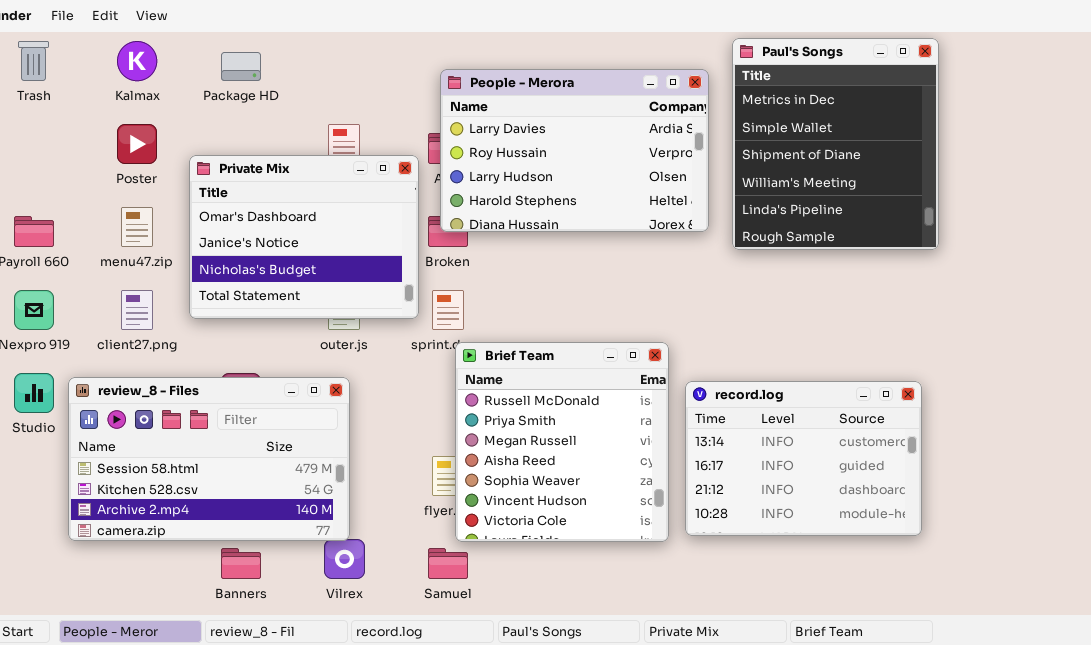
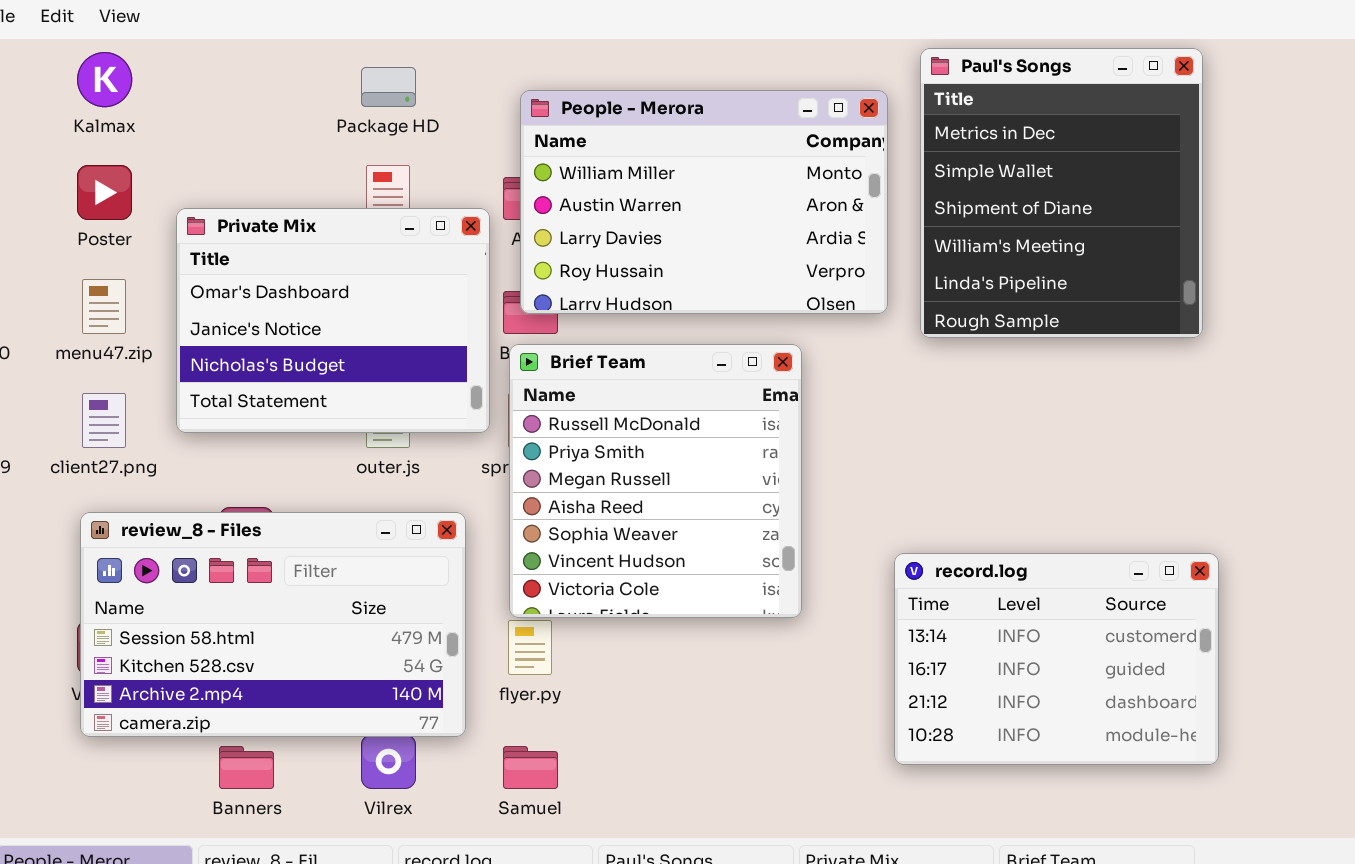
Package HD: [221,52,261,81] -> [361,67,416,107], moved
People - Merora: [440,69,709,232] -> [520,90,888,314], scrolled up 2 rows
Brief Team: [455,342,669,542] -> [509,344,802,618], moved
review_8 - Files: [68,377,350,541] -> [80,512,466,737], moved
record.log: [685,381,922,536] -> [894,553,1219,765], moved

